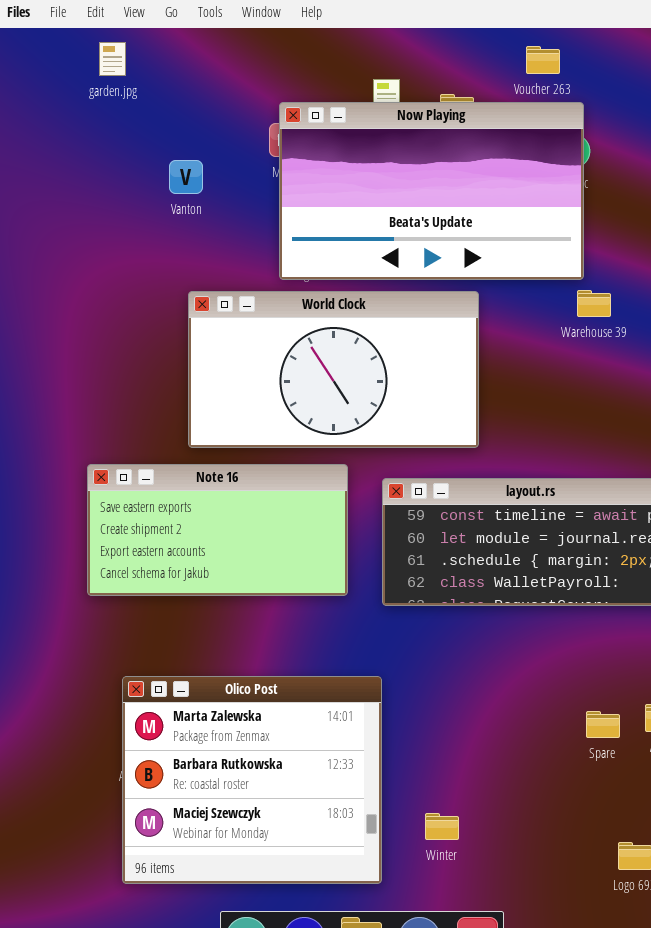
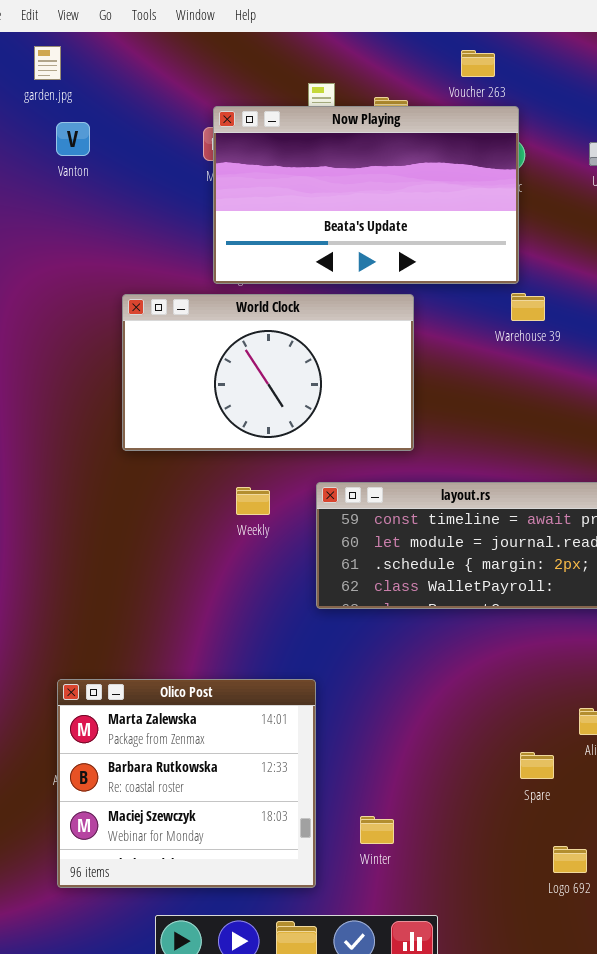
Vanton: [169,160,203,194] -> [56,122,90,156], moved
Note 16: [87,464,348,596] -> none, closed
Spare: [586,711,620,738] -> [520,752,554,779], moved

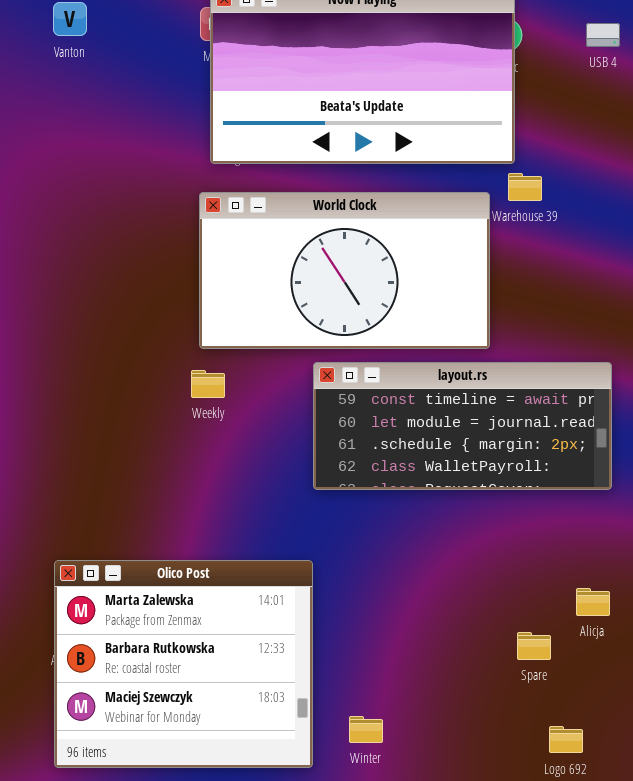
World Clock: [122,294,414,451] -> [199,192,490,349], moved
Weekly: [236,487,270,515] -> [191,370,225,398], moved
Winter: [360,816,394,844] -> [349,716,383,743], moved

